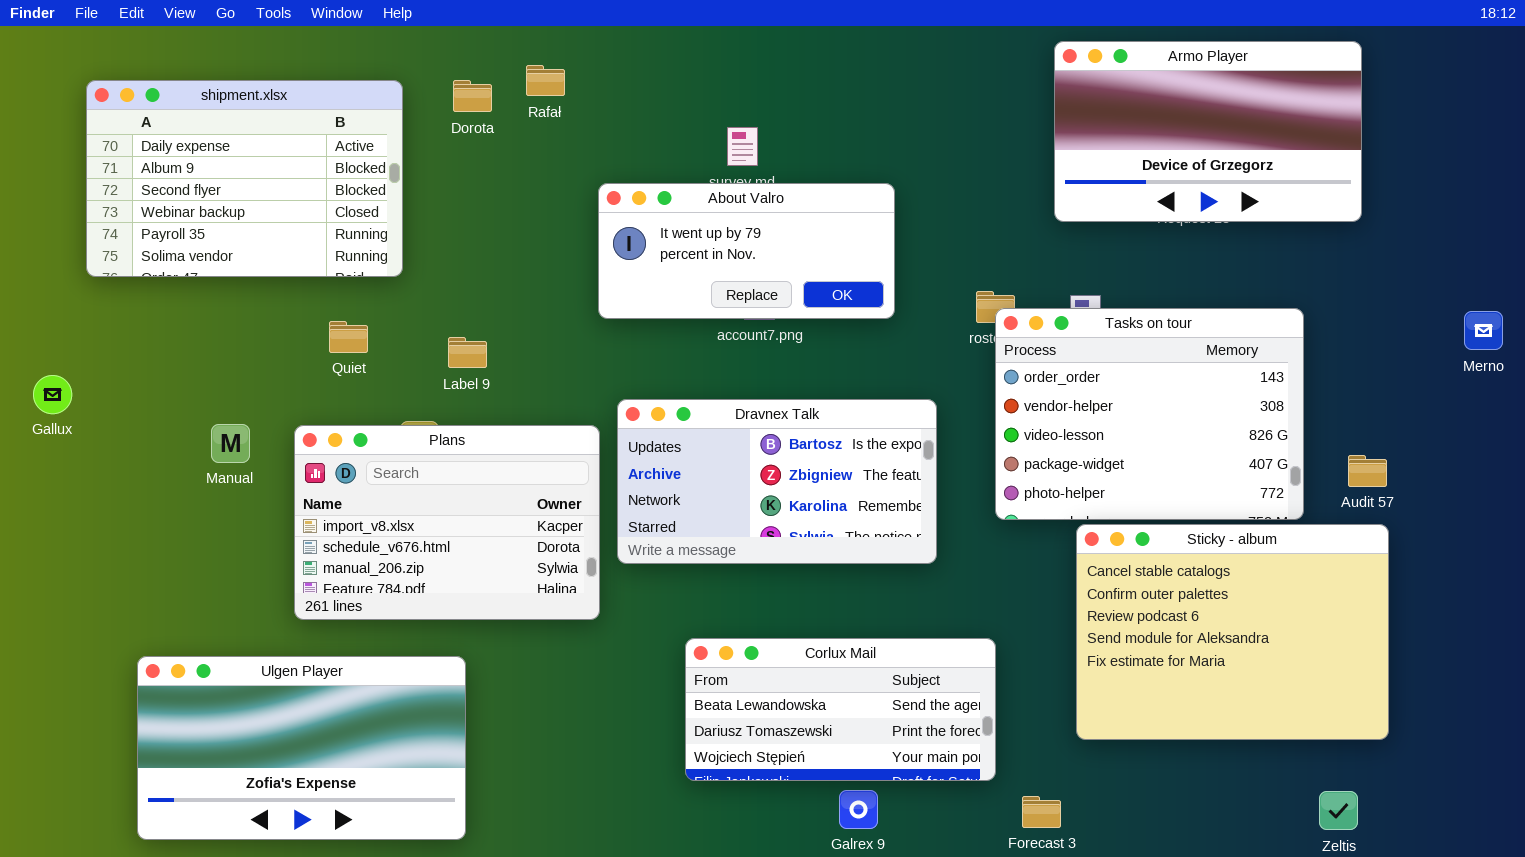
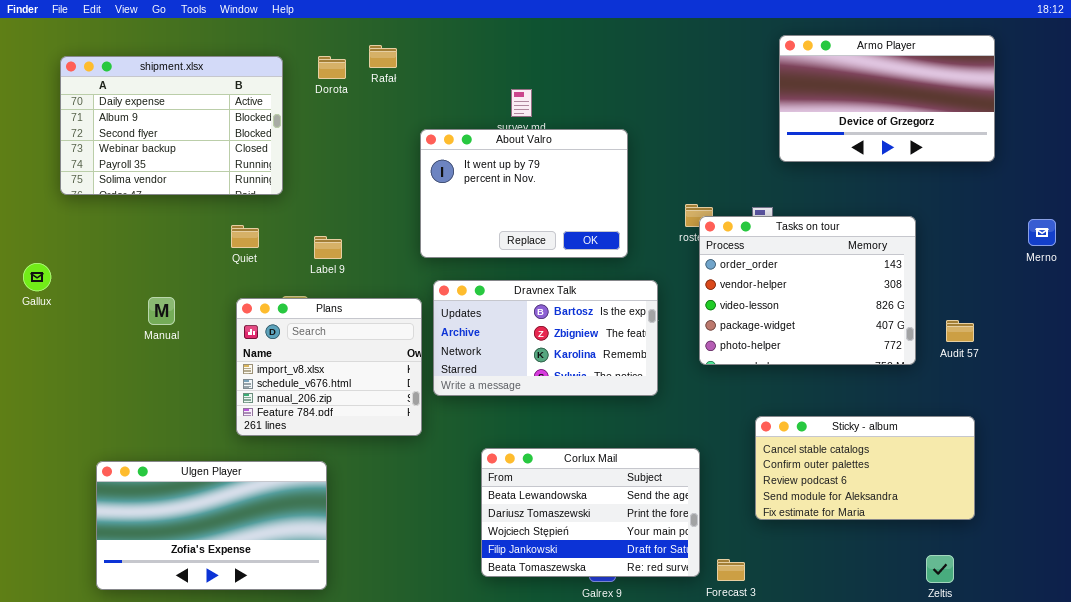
Armo Player: [1054,41,1362,222] -> [779,35,995,162], moved
About Valro: [598,183,895,319] -> [420,129,628,258], resized
Plans: [294,425,600,620] -> [236,298,422,436], resized
Sticky - album: [1076,524,1389,740] -> [755,416,975,520], resized
Corlux Mail: [685,638,996,781] -> [481,448,700,577], resized

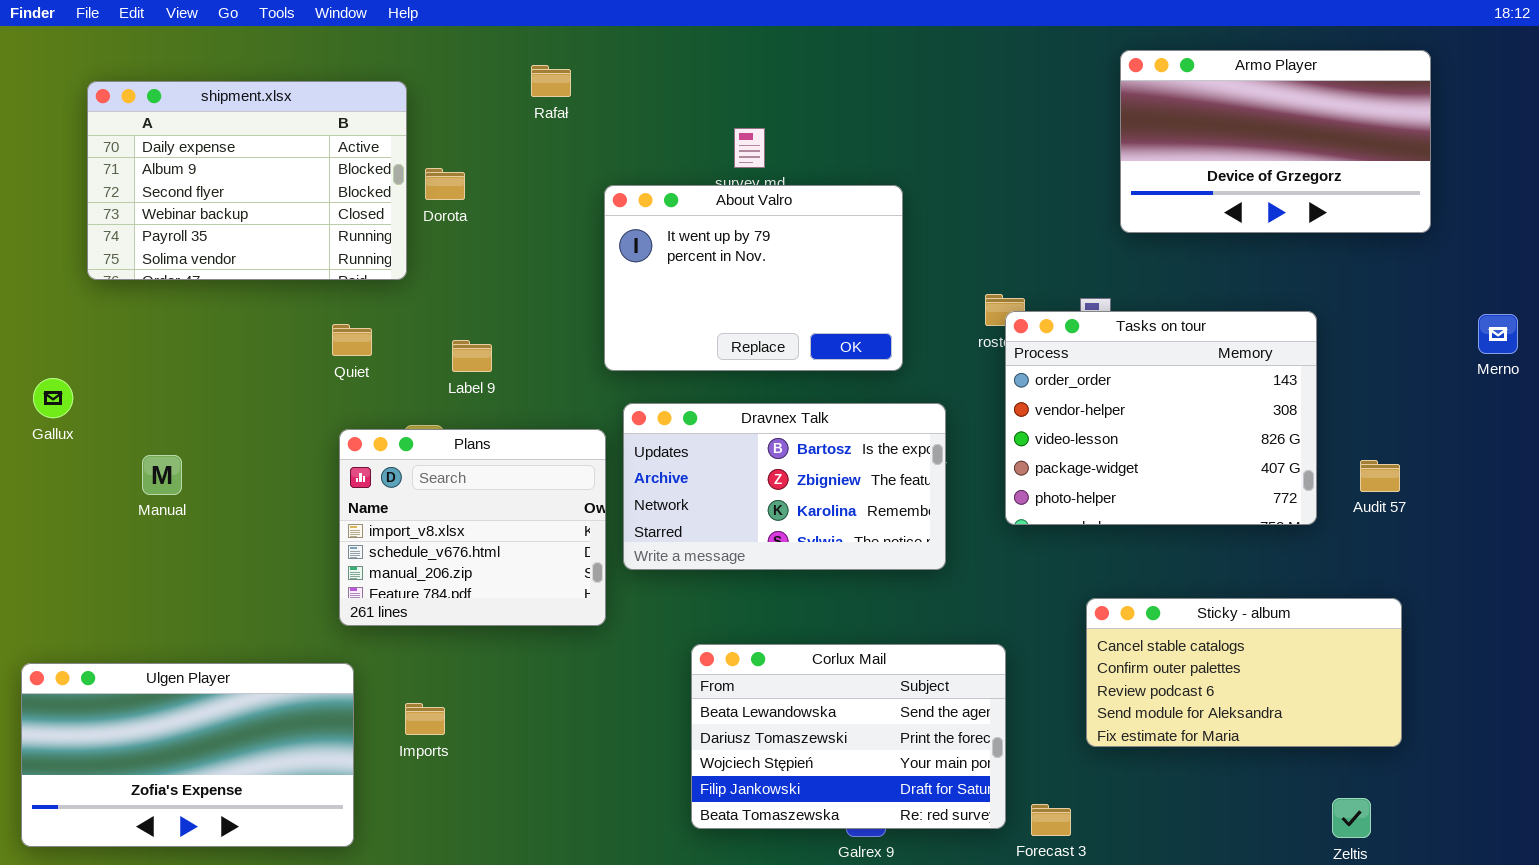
Dorota: [318,56,346,79] -> [425,168,465,200], moved
Manual: [148,297,175,325] -> [142,455,182,495], moved
Ulgen Player: [96,461,327,590] -> [21,663,354,847], moved

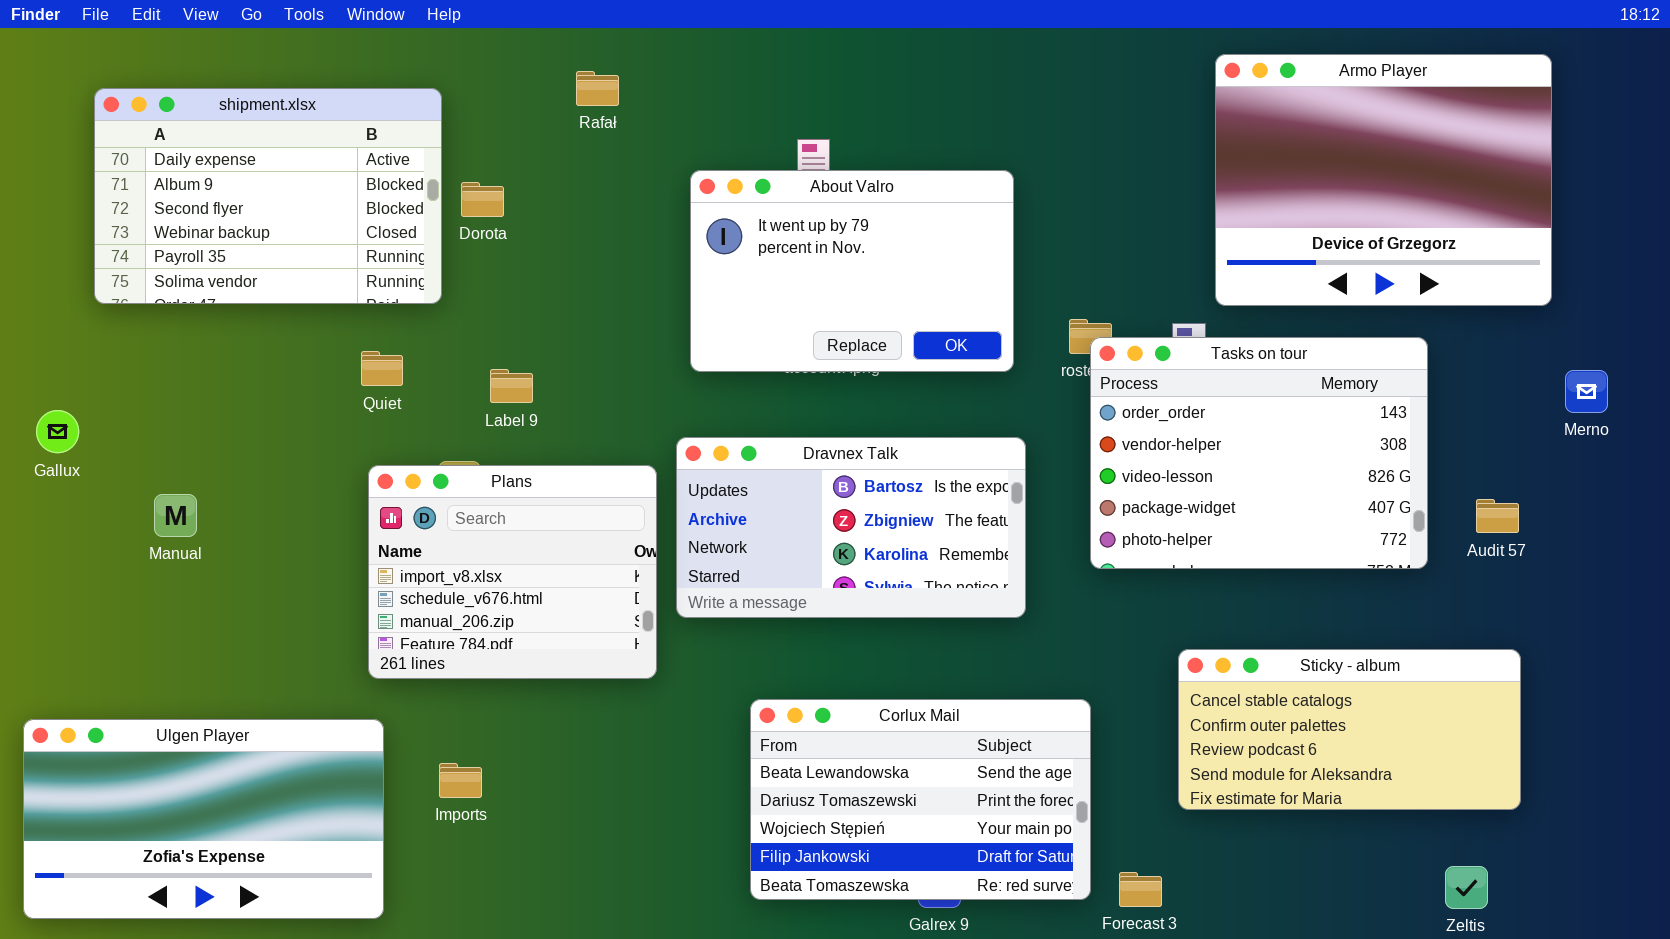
Armo Player: [1120,50,1431,233] -> [1215,54,1552,306], resized
About Valro: [604,185,903,371] -> [690,170,1014,372], moved
Merno: [1478,314,1518,354] -> [1565,370,1608,413], moved

